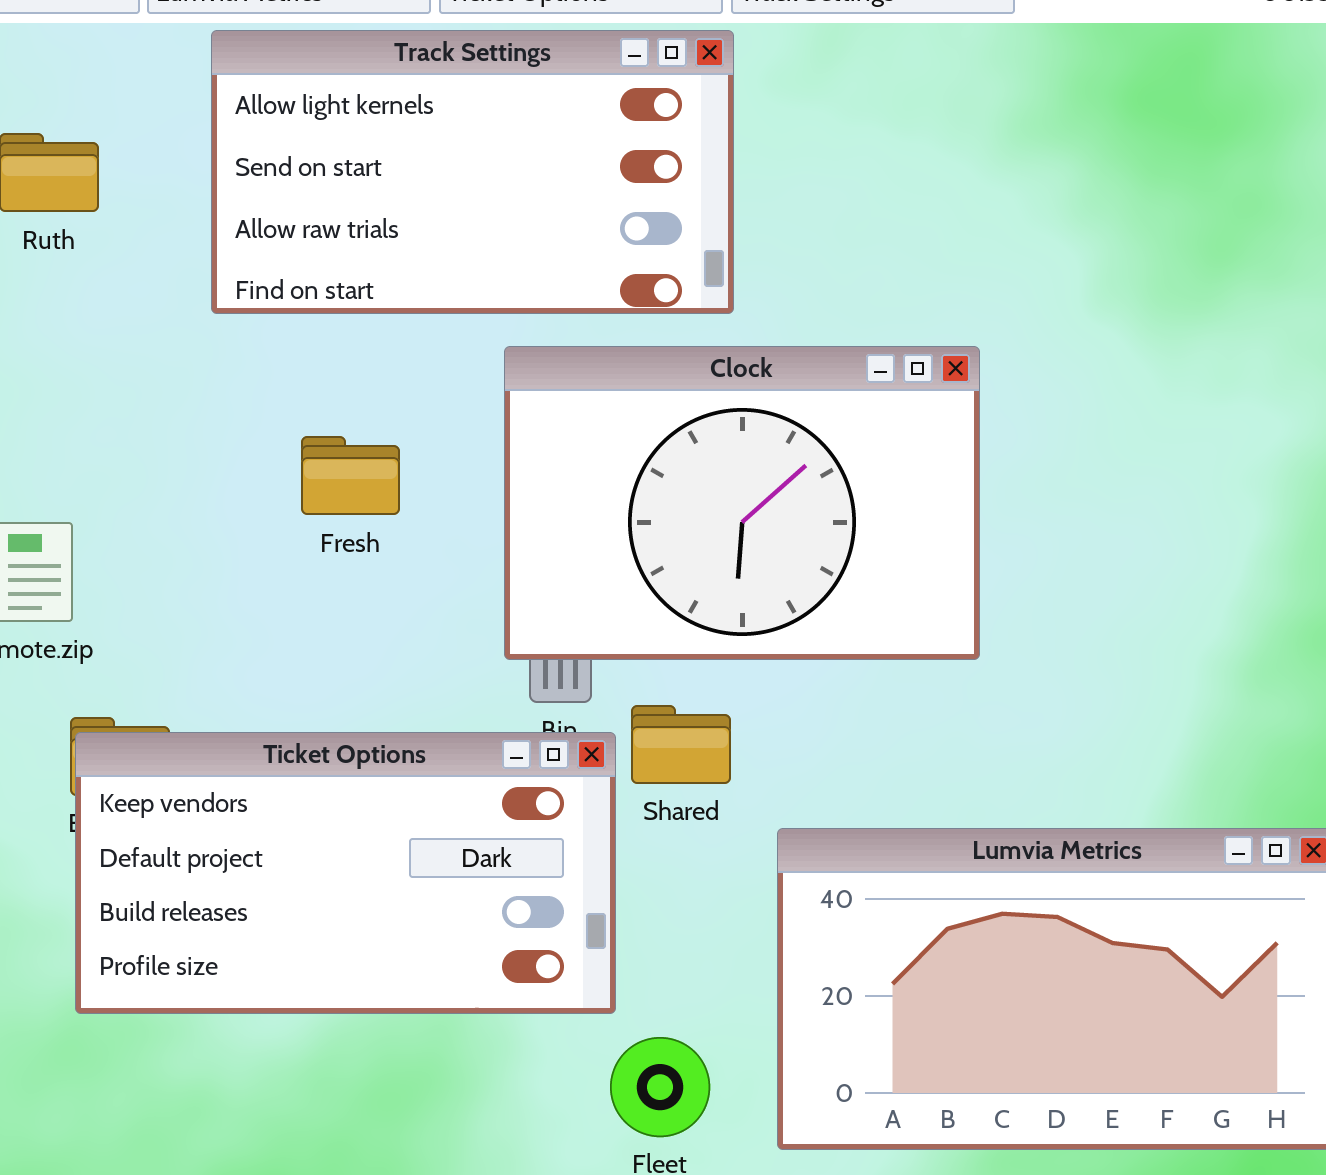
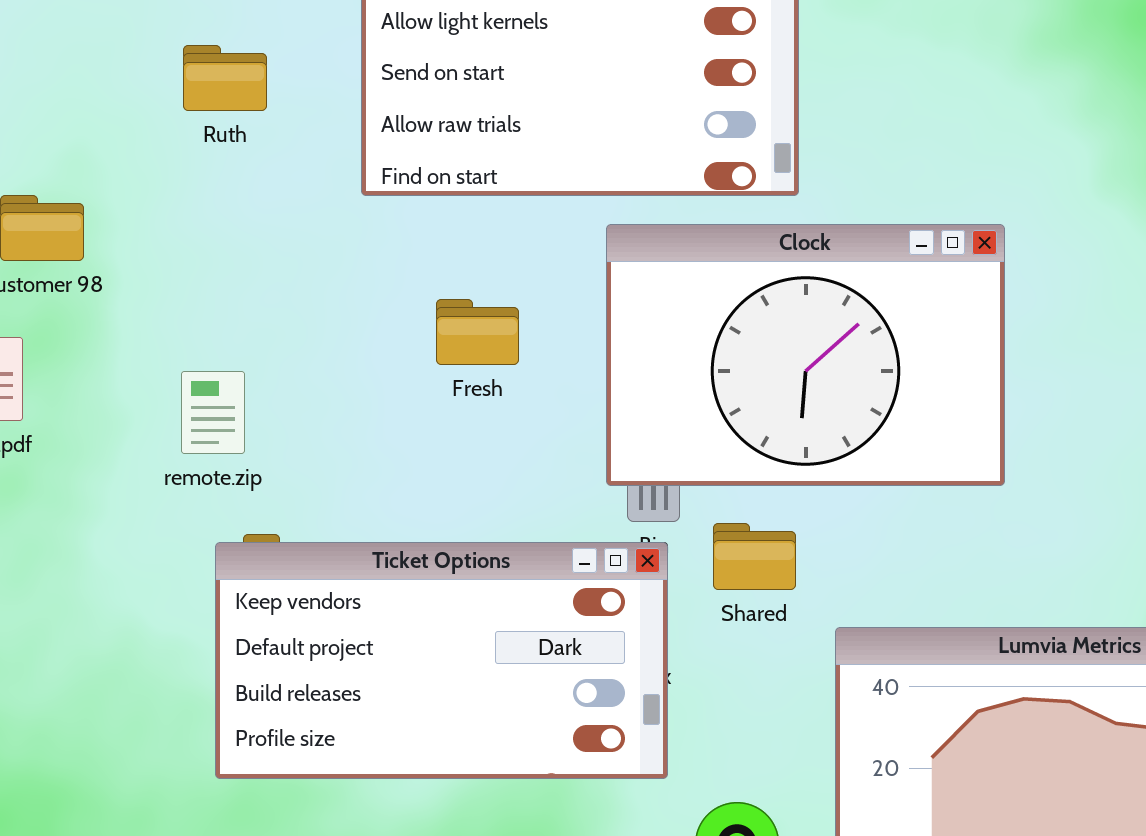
Ticket Options: [75,732,616,1014] -> [215,542,668,779], moved

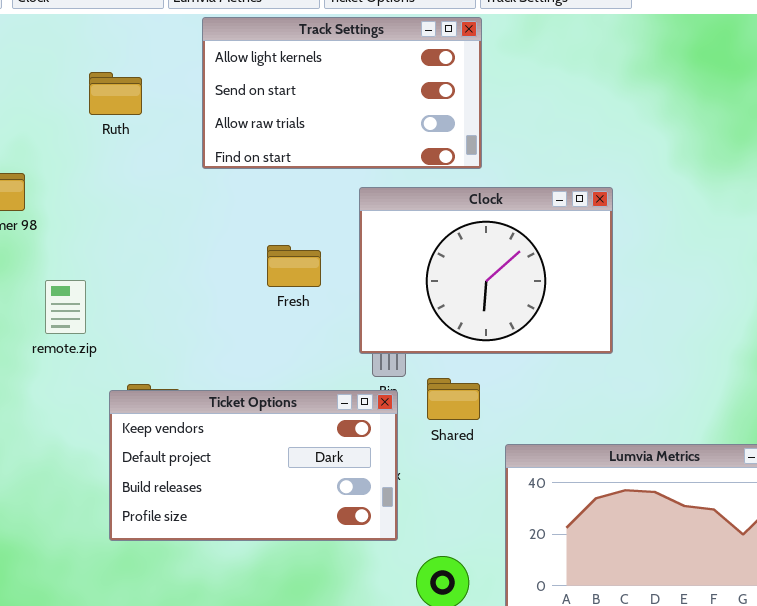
Fresh: [436,299,519,365] -> [267,245,321,287], moved
remote.zip: [181,371,245,454] -> [45,280,86,334], moved

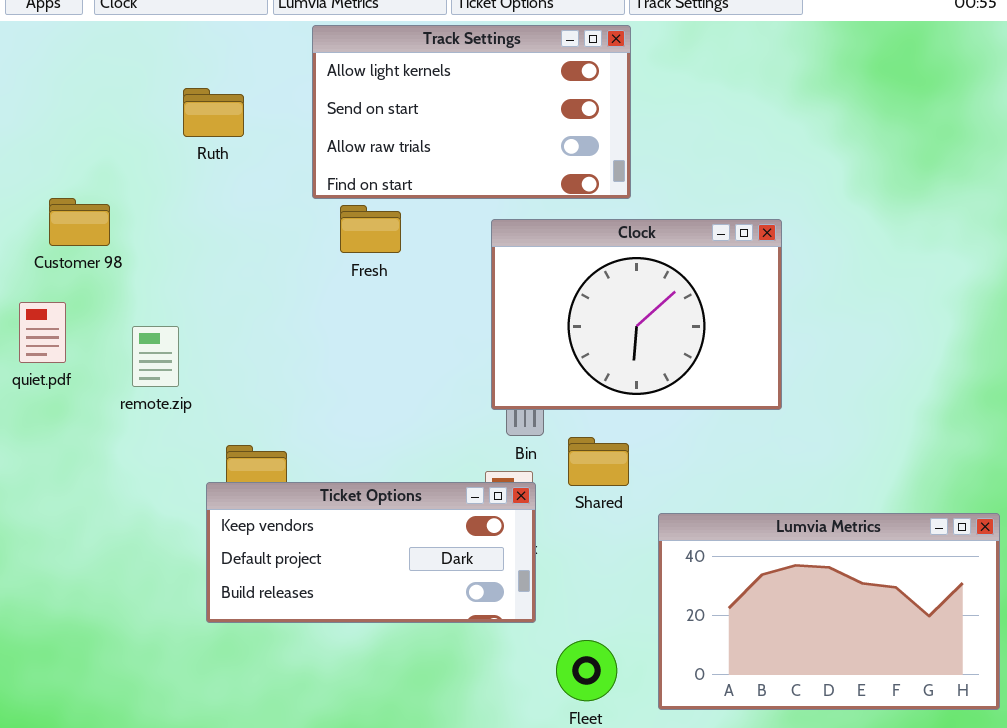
Fresh: [267,245,321,287] -> [340,205,401,253], moved
Ticket Options: [109,390,398,541] -> [206,482,536,623], resized

